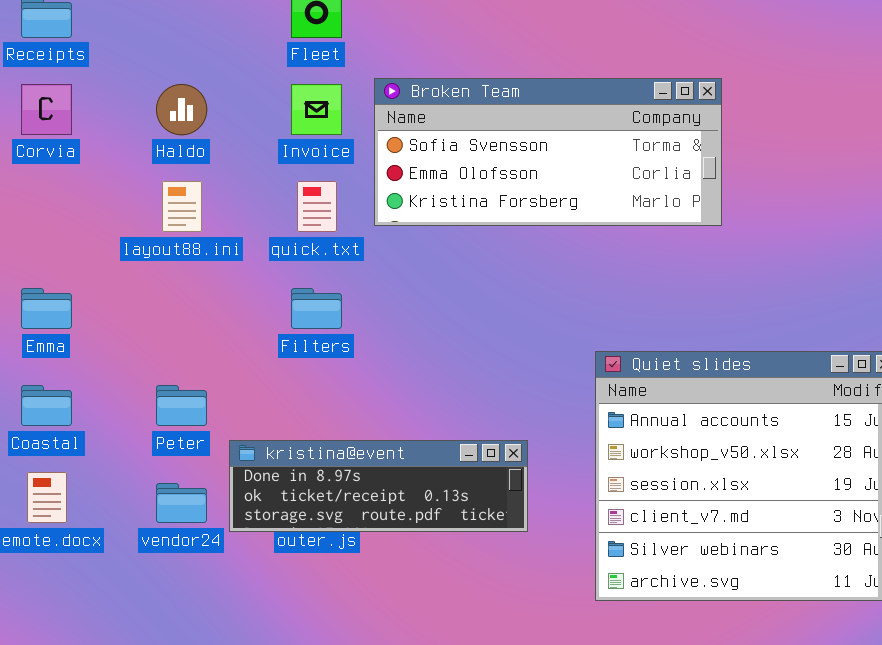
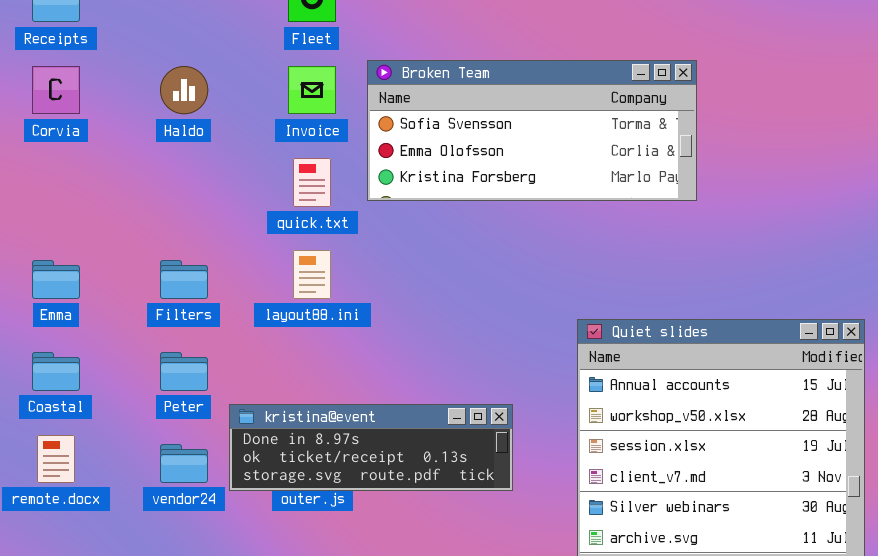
layout88.ini: [162,181,202,232] -> [293,250,331,299], moved
Filters: [291,288,342,329] -> [160,260,208,299], moved

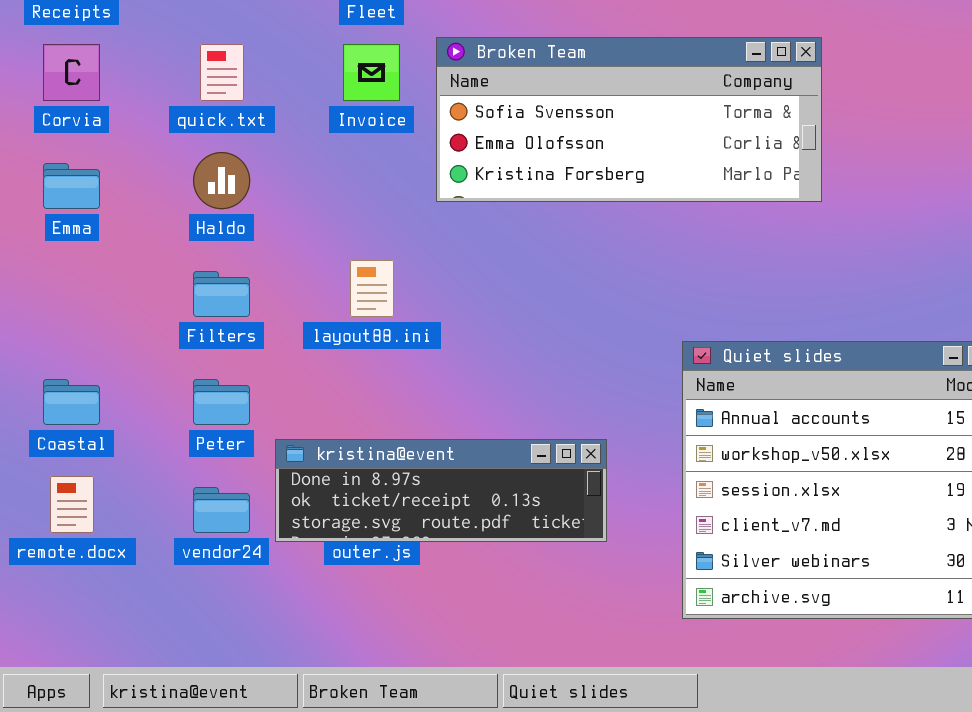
Haldo: [160,66,208,114] -> [193,152,250,209], moved
quick.txt: [293,158,331,207] -> [200,44,244,101], moved
Emma: [32,260,80,299] -> [43,163,100,209], moved

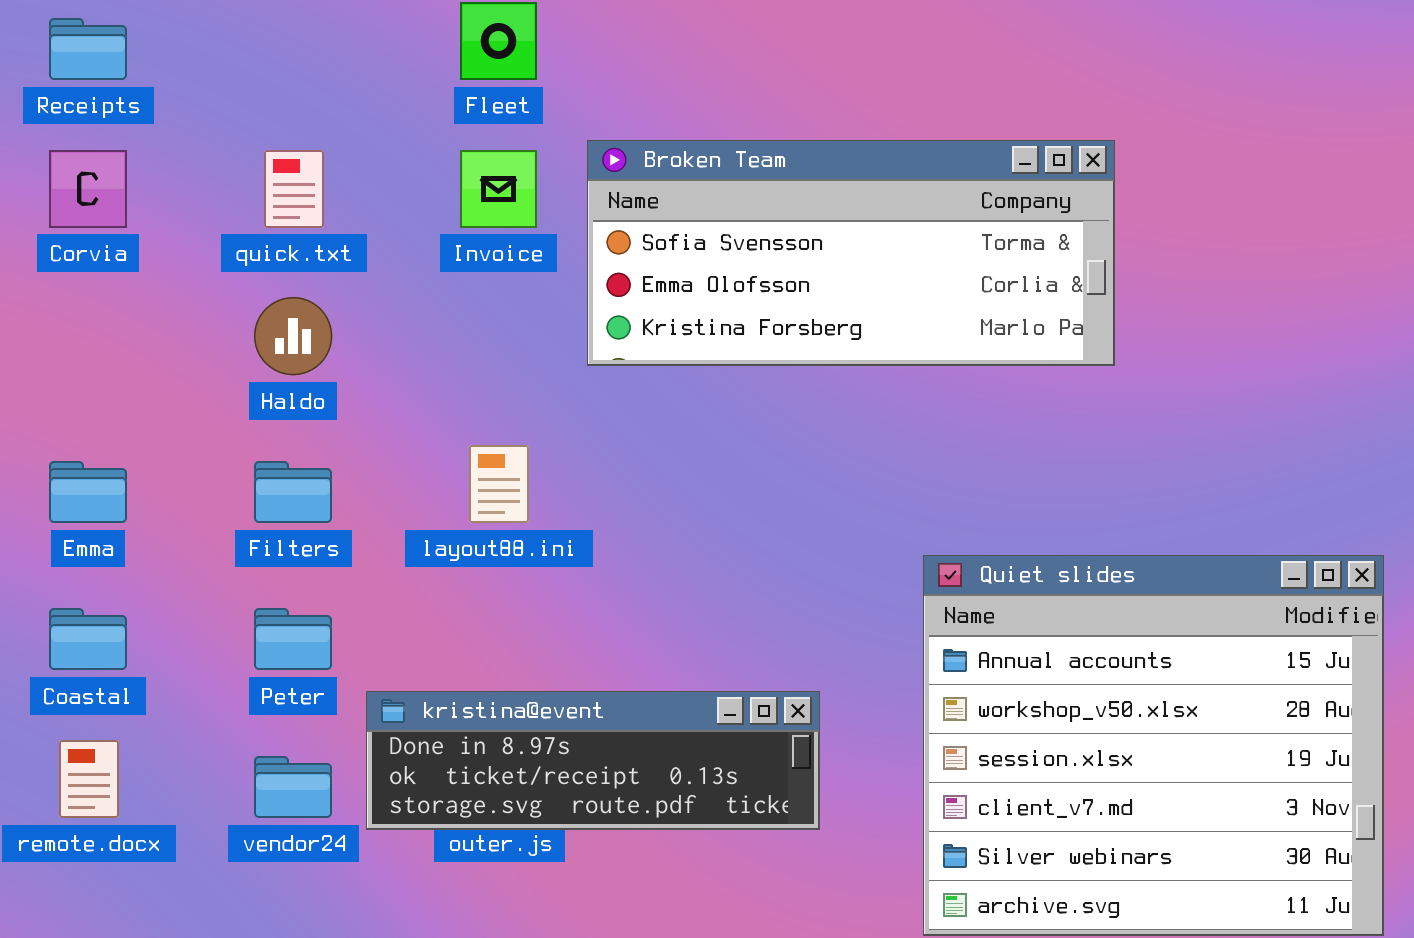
Emma: [43,163,100,209] -> [49,461,127,523], moved

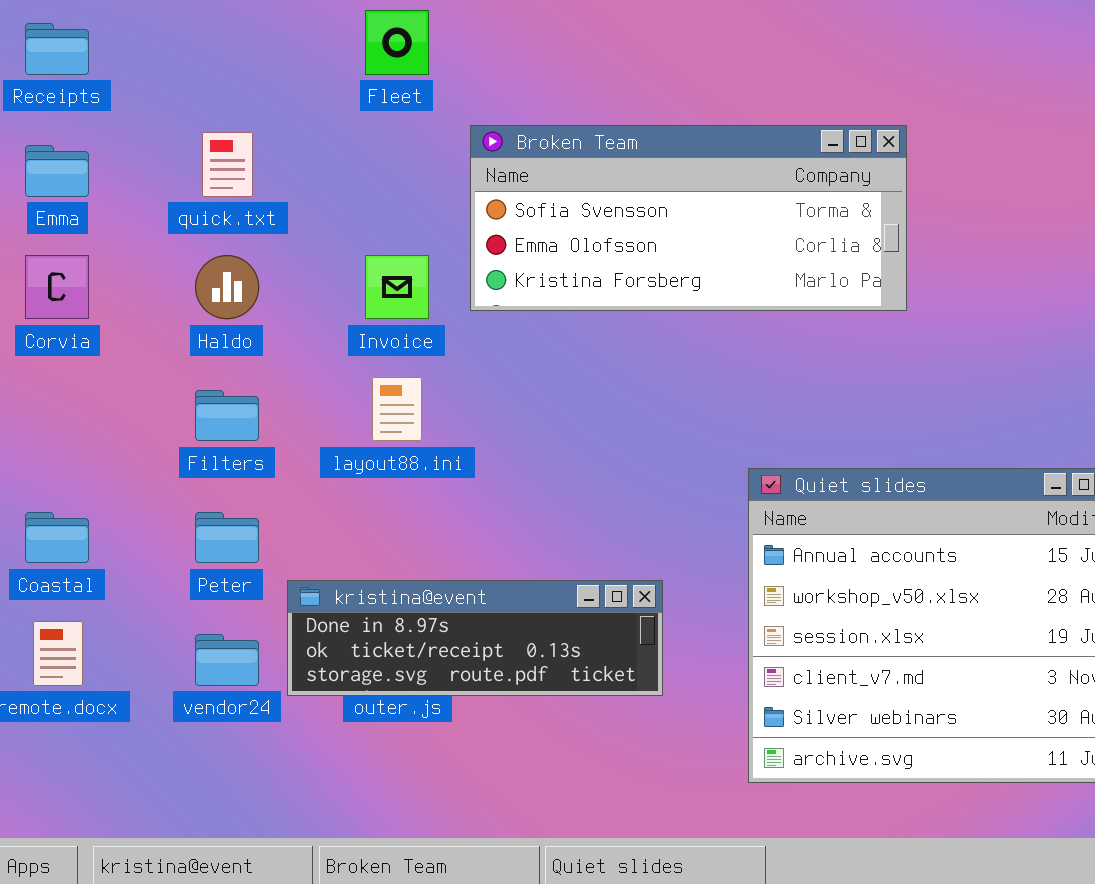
Corvia: [49,150,127,228] -> [25,255,89,319], moved
Invoice: [460,150,537,228] -> [365,255,429,319], moved
Emma: [49,461,127,523] -> [25,145,89,197], moved

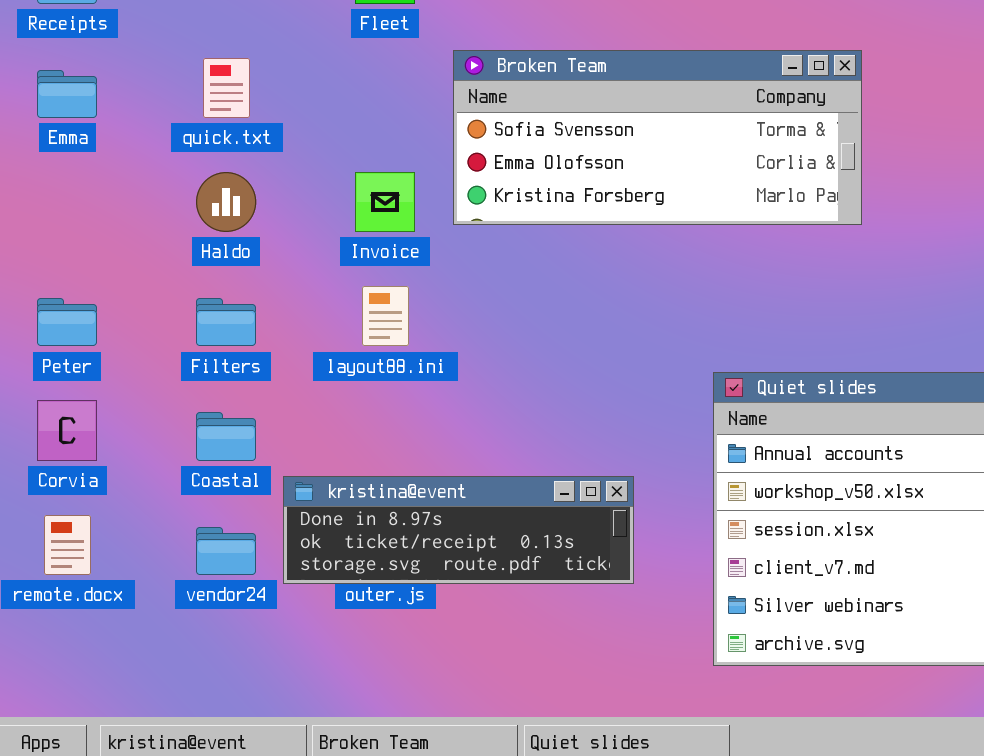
Corvia: [25,255,89,319] -> [37,400,97,461], moved
Coastal: [25,512,89,563] -> [196,412,256,461], moved
Peter: [195,512,259,563] -> [37,298,97,346], moved

